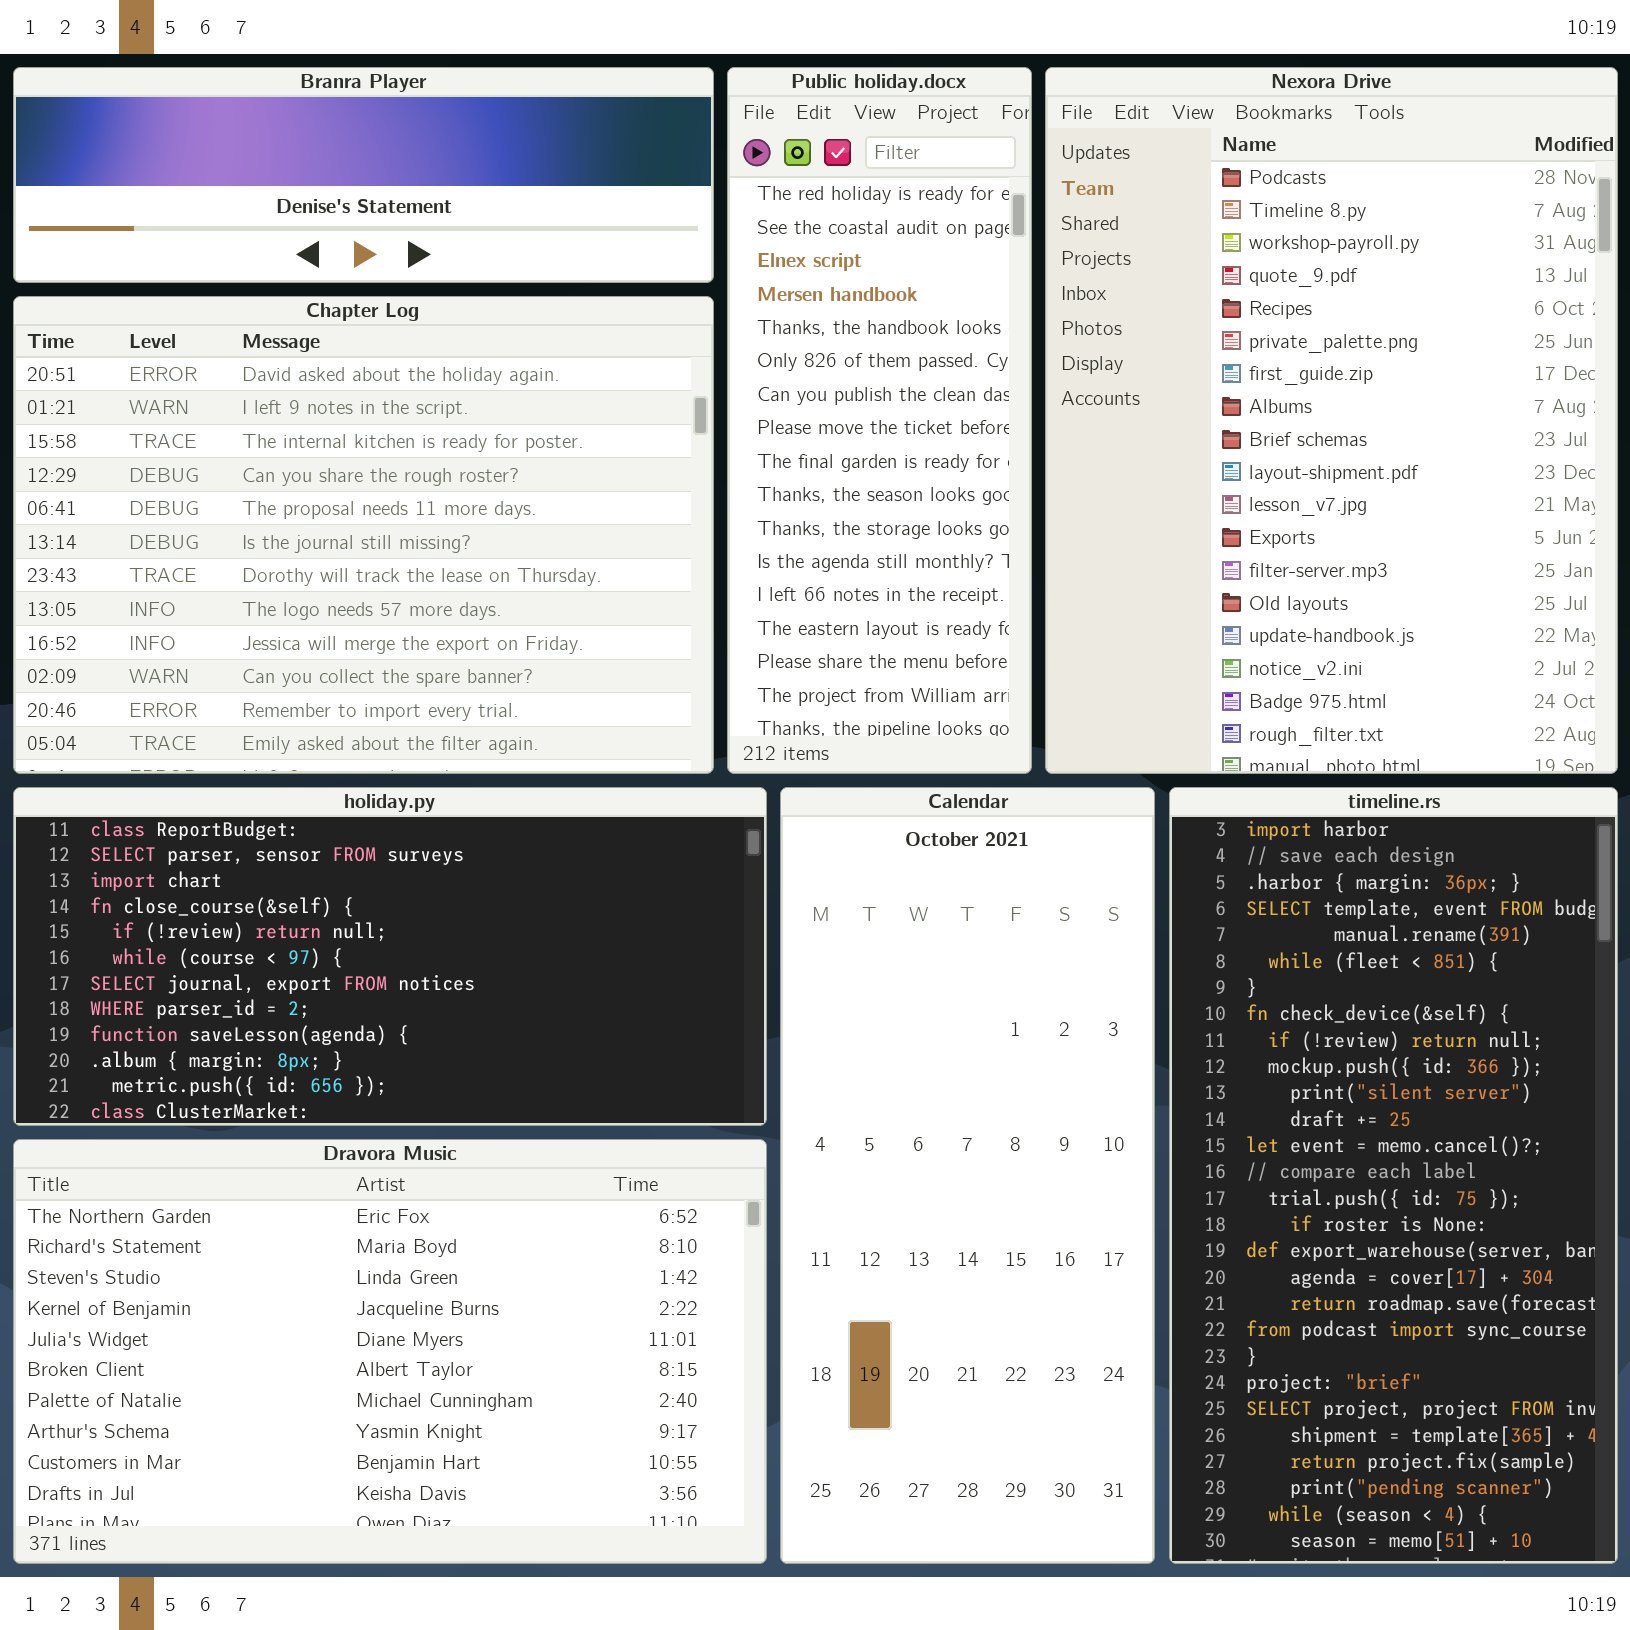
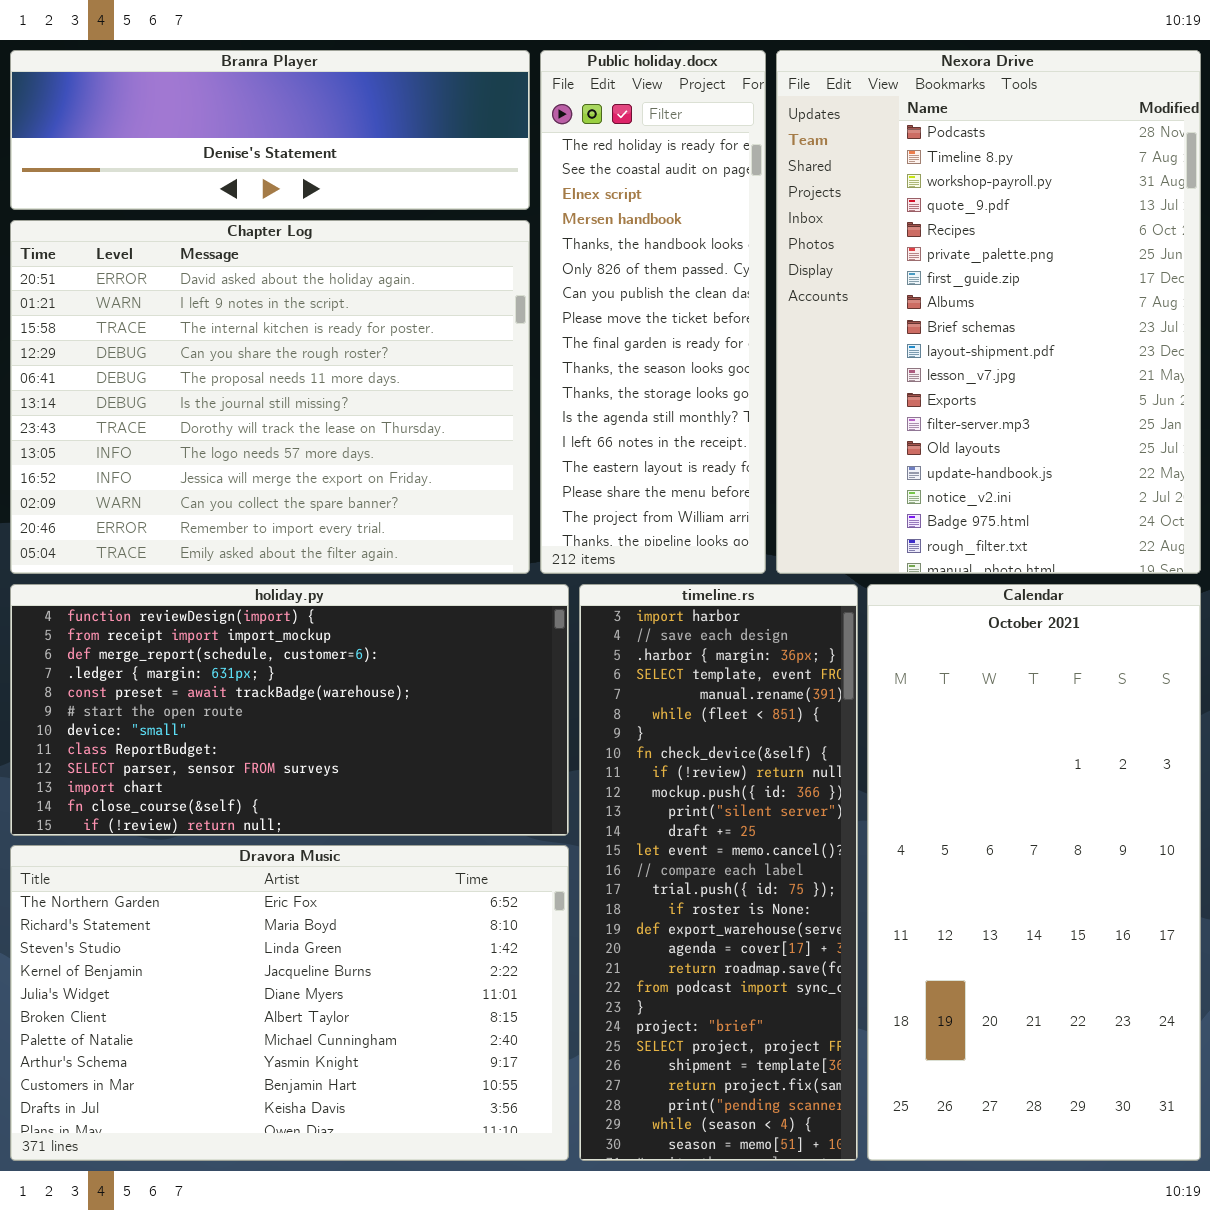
holiday.py: [13,787,767,1126] -> [10,584,569,836], scrolled up 7 rows
Calendar: [780,787,1155,1564] -> [867,584,1201,1161], moved, resized
timeline.rs: [1169,787,1618,1564] -> [579,584,858,1161], moved, resized

